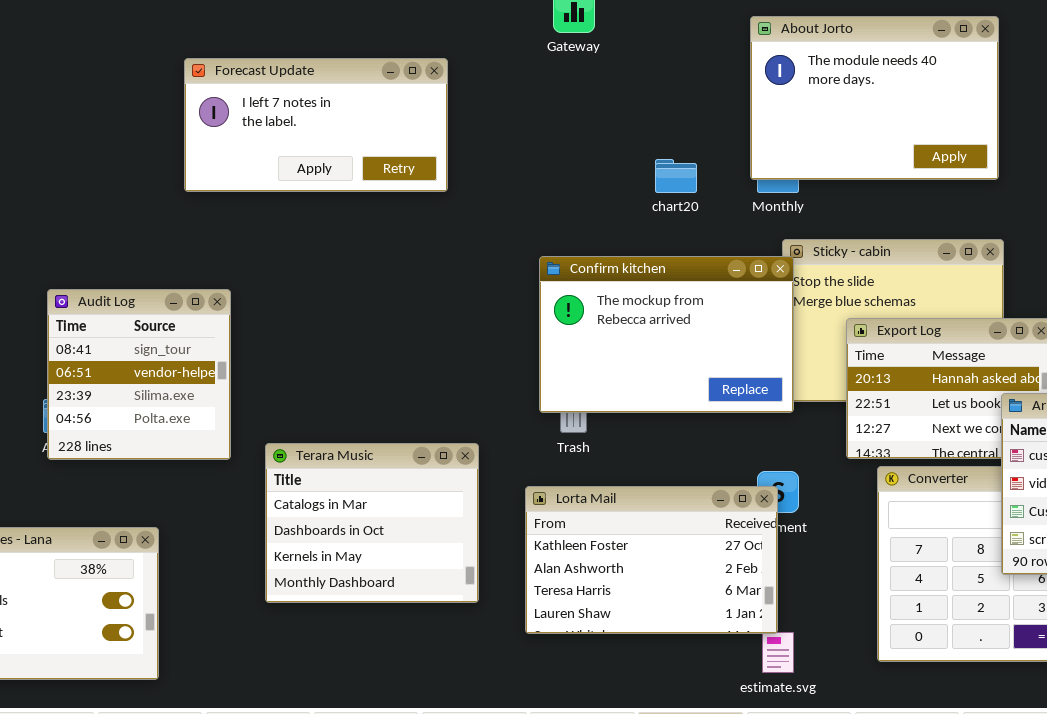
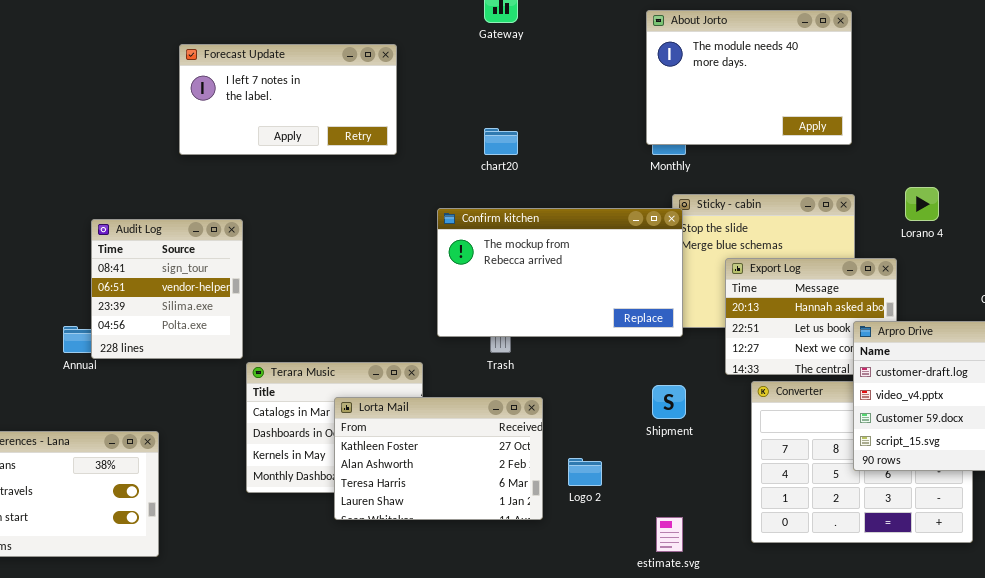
chart20: [655,159,697,193] -> [484,128,518,155], moved
Confirm kitchen: [539,256,794,413] -> [437,208,683,337], resized
Audit Log: [47,289,231,460] -> [91,219,243,359], moved
Lorta Mail: [525,486,778,634] -> [334,397,543,520], moved

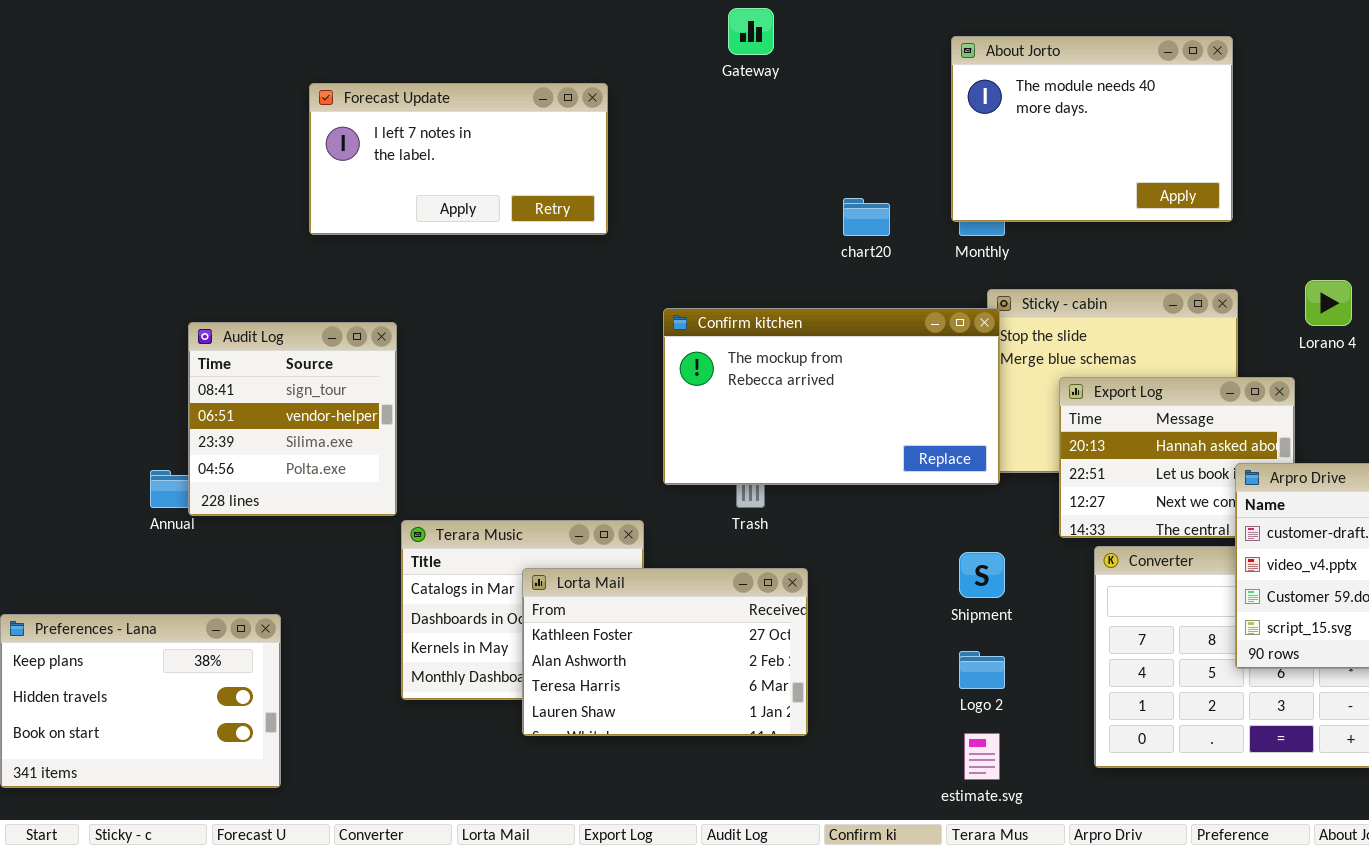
chart20: [484,128,518,155] -> [843,198,890,236], moved
Logo 2: [568,458,602,486] -> [959,651,1005,689], moved

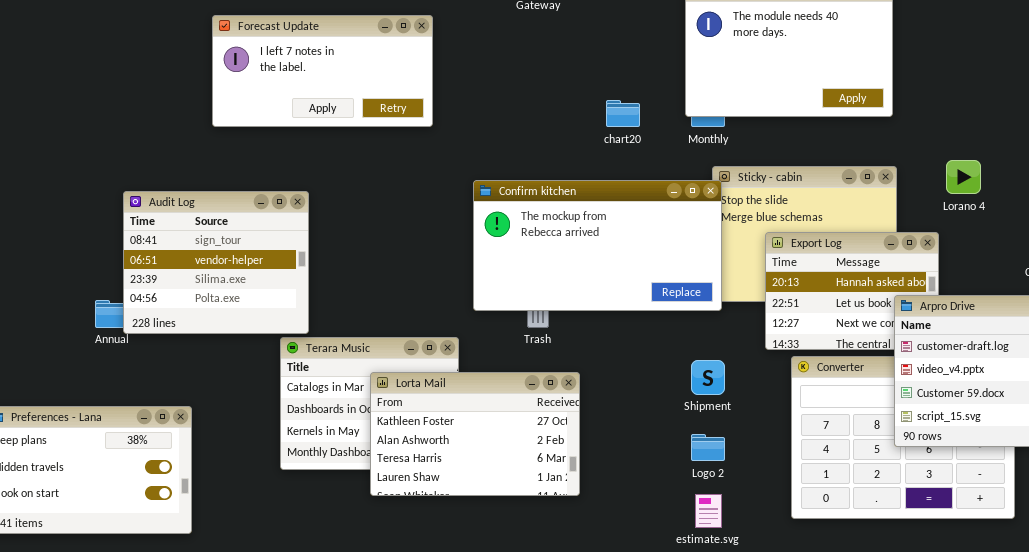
Audit Log: [188,322,397,516] -> [123,191,309,334], resized

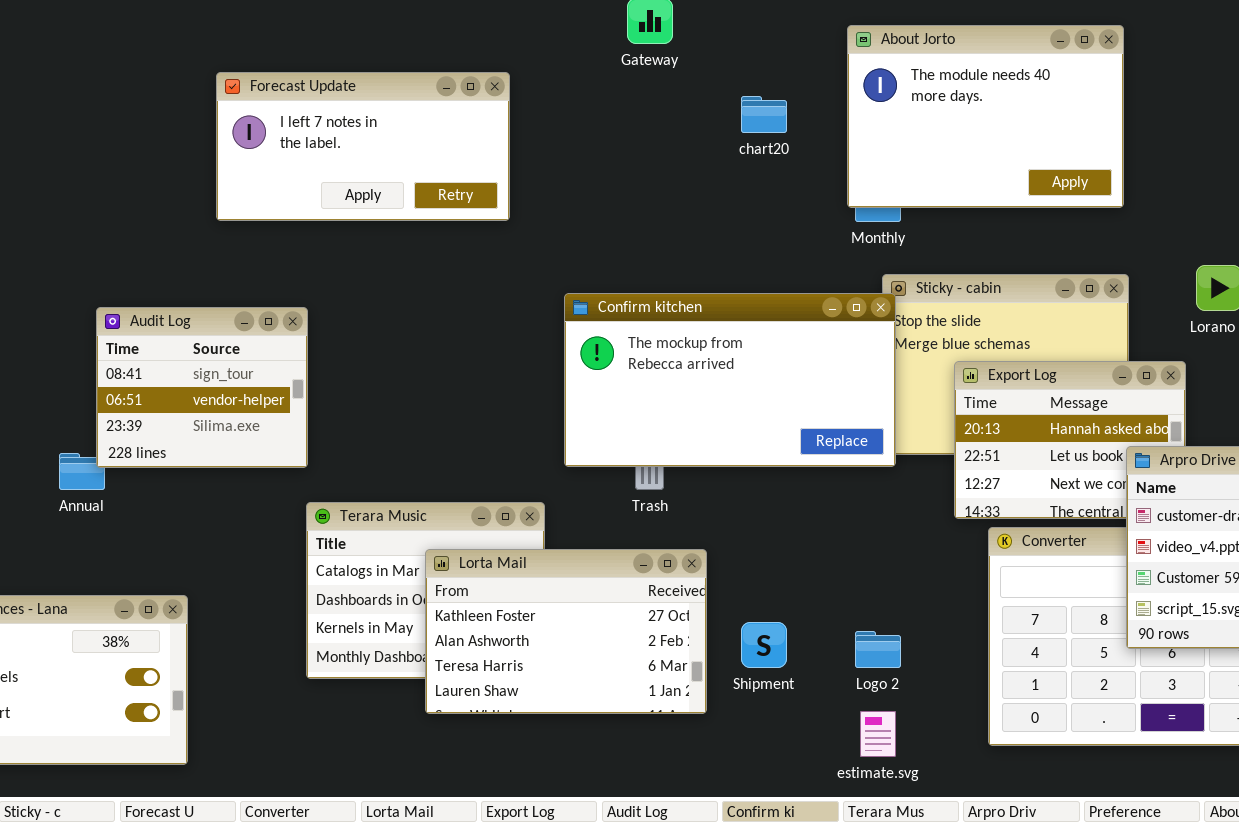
chart20: [606,100,640,127] -> [741,96,787,133], moved
Audit Log: [123,191,309,334] -> [96,307,308,468], resized
Shipment: [691,360,725,395] -> [741,622,787,668], moved

